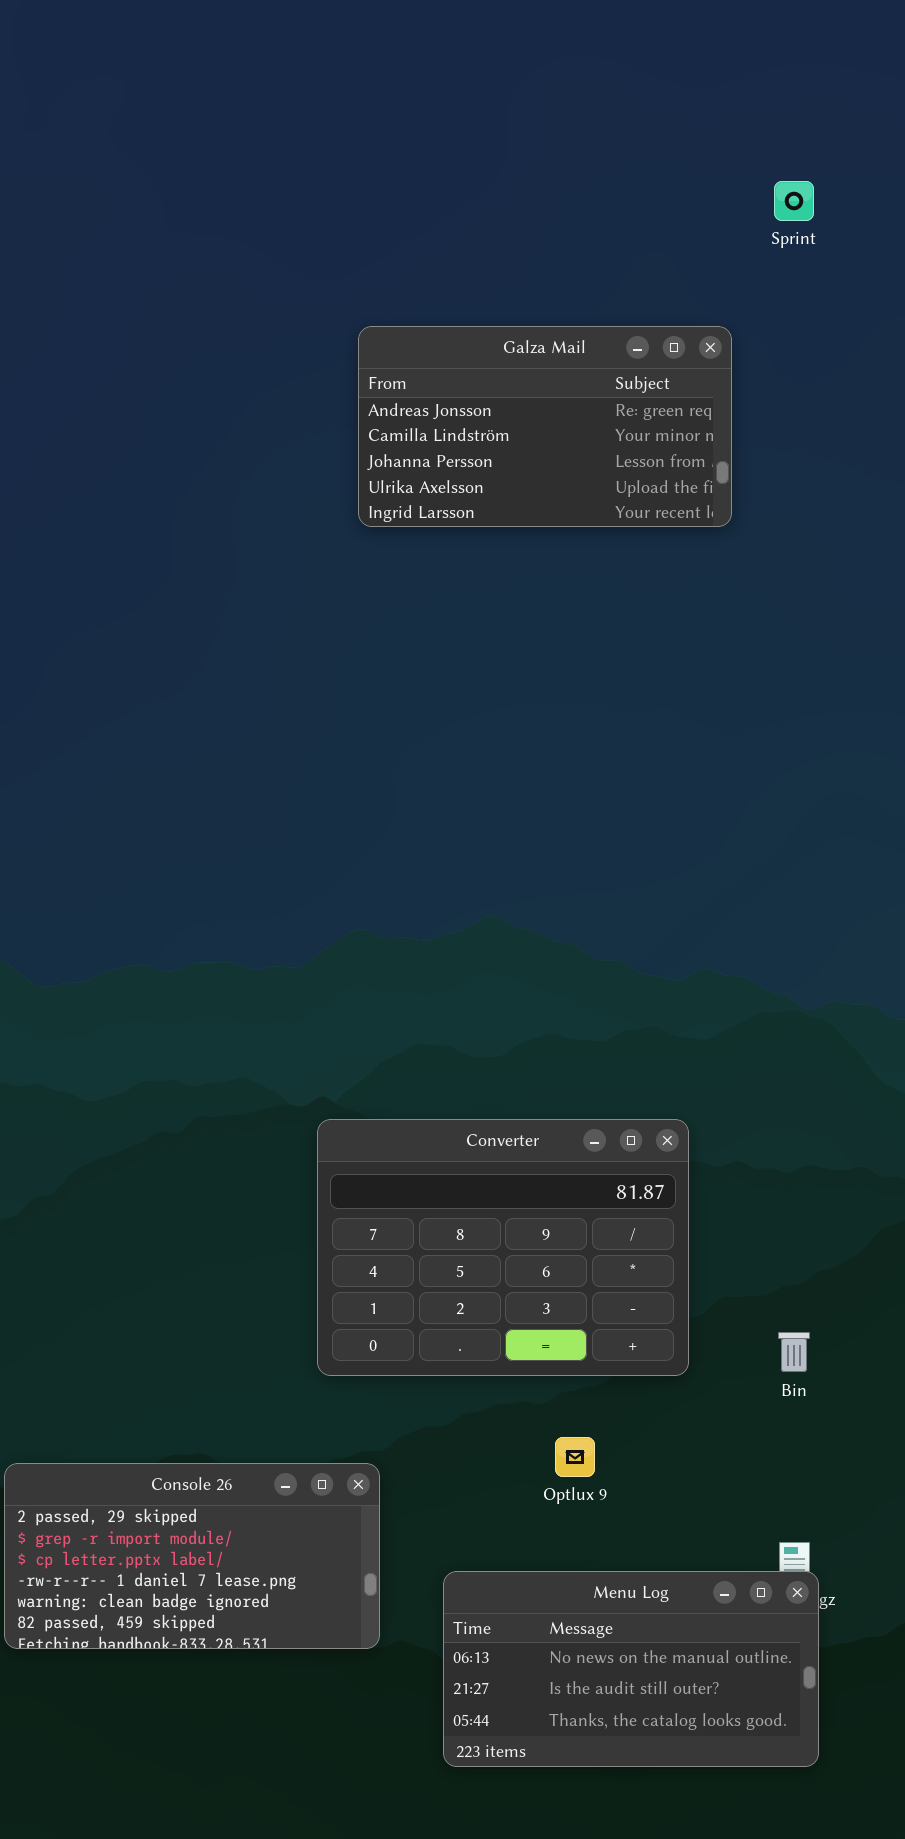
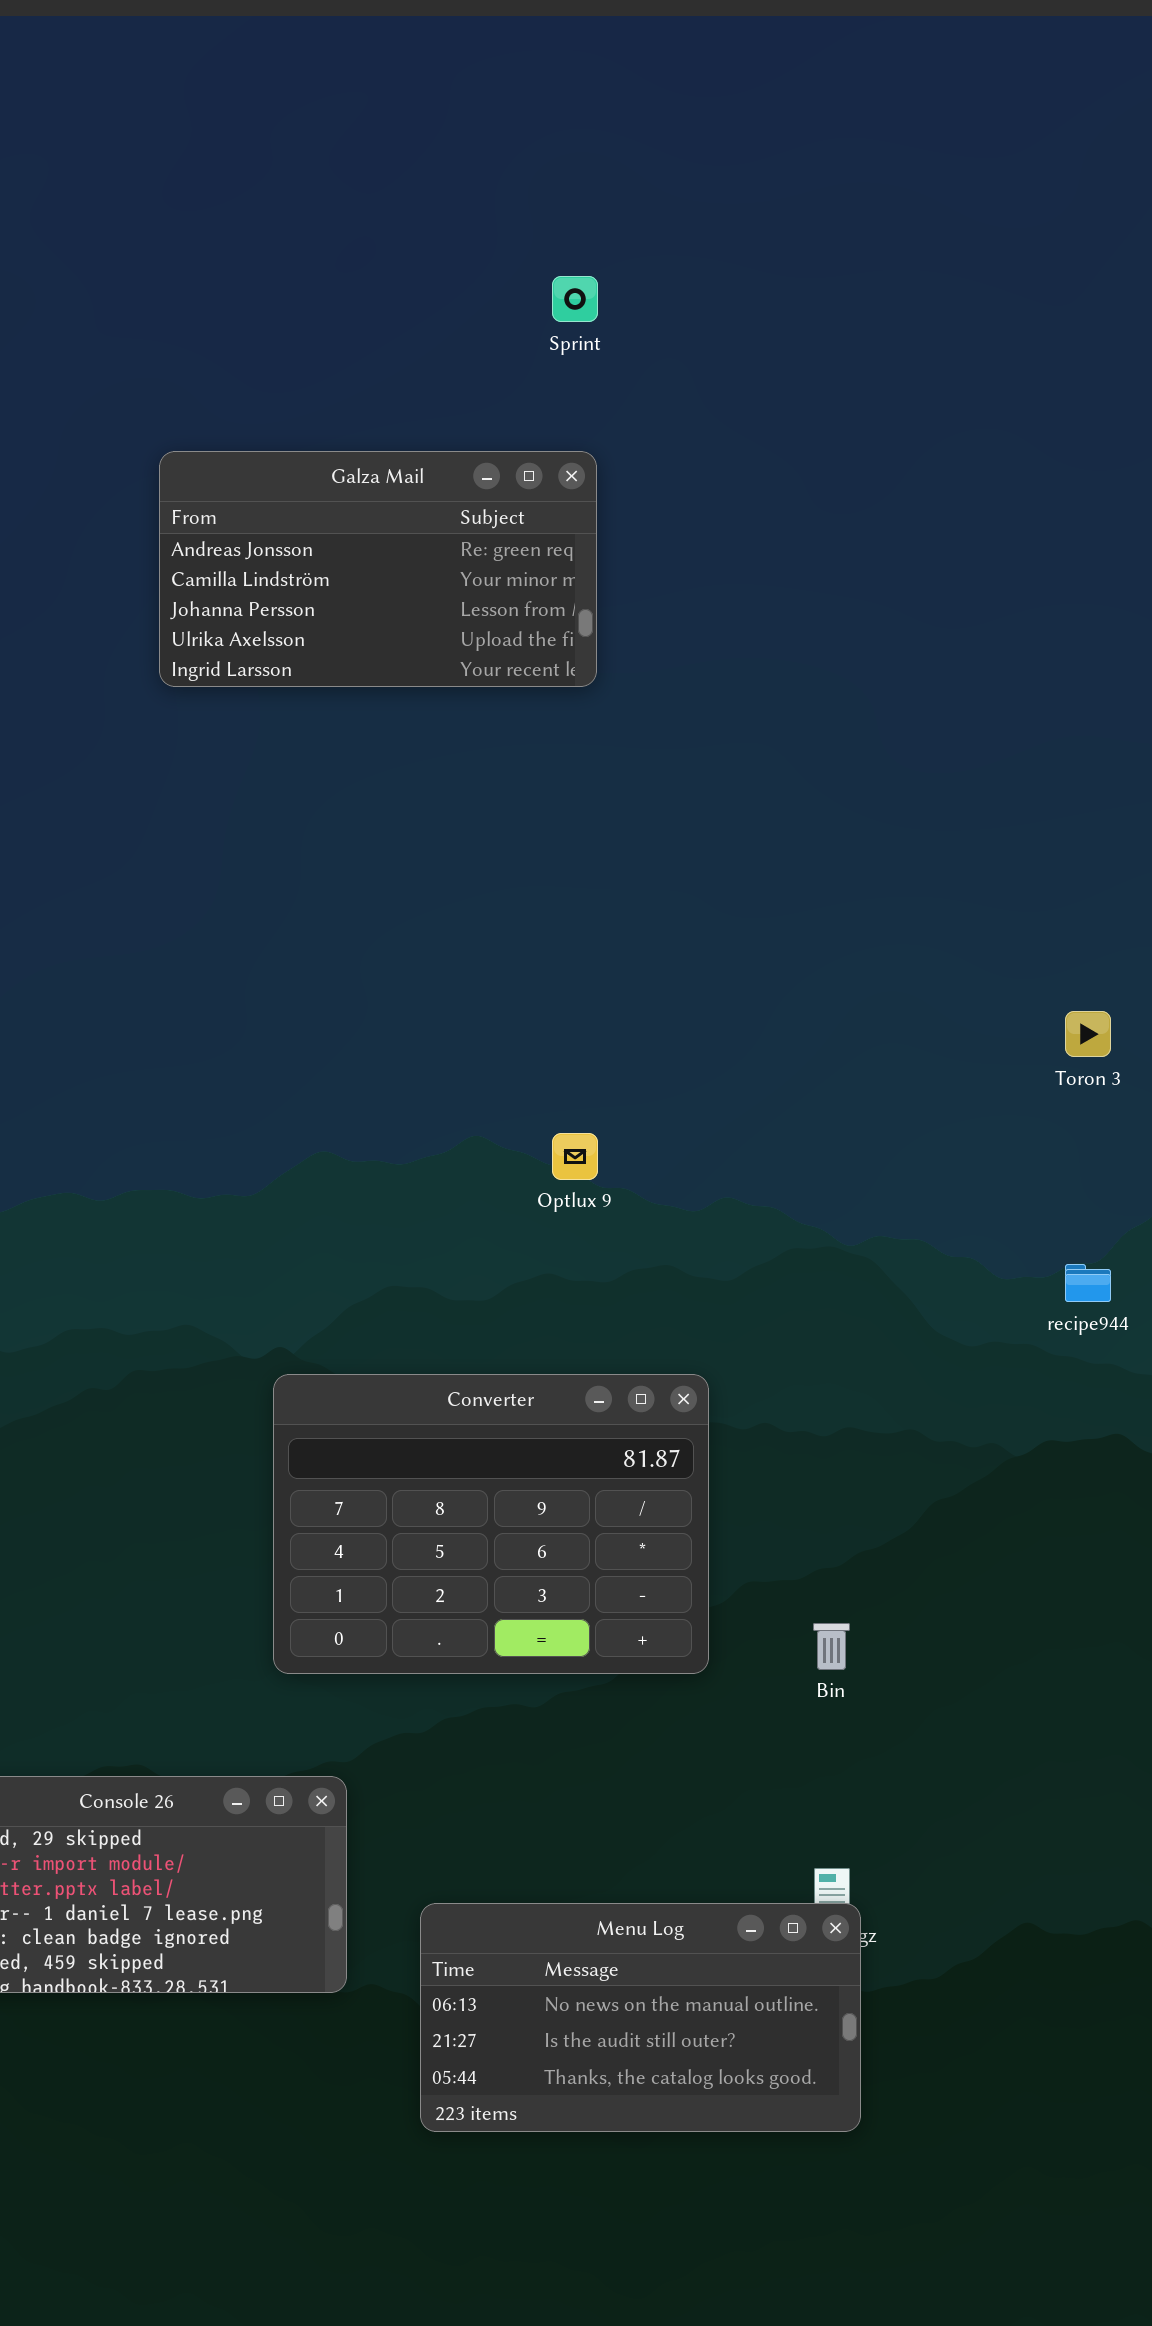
Sprint: [774,181,814,221] -> [552,276,598,322], moved
Galza Mail: [358,326,732,527] -> [159,451,597,687], moved
Optlux 9: [555,1437,595,1477] -> [552,1133,598,1180], moved

